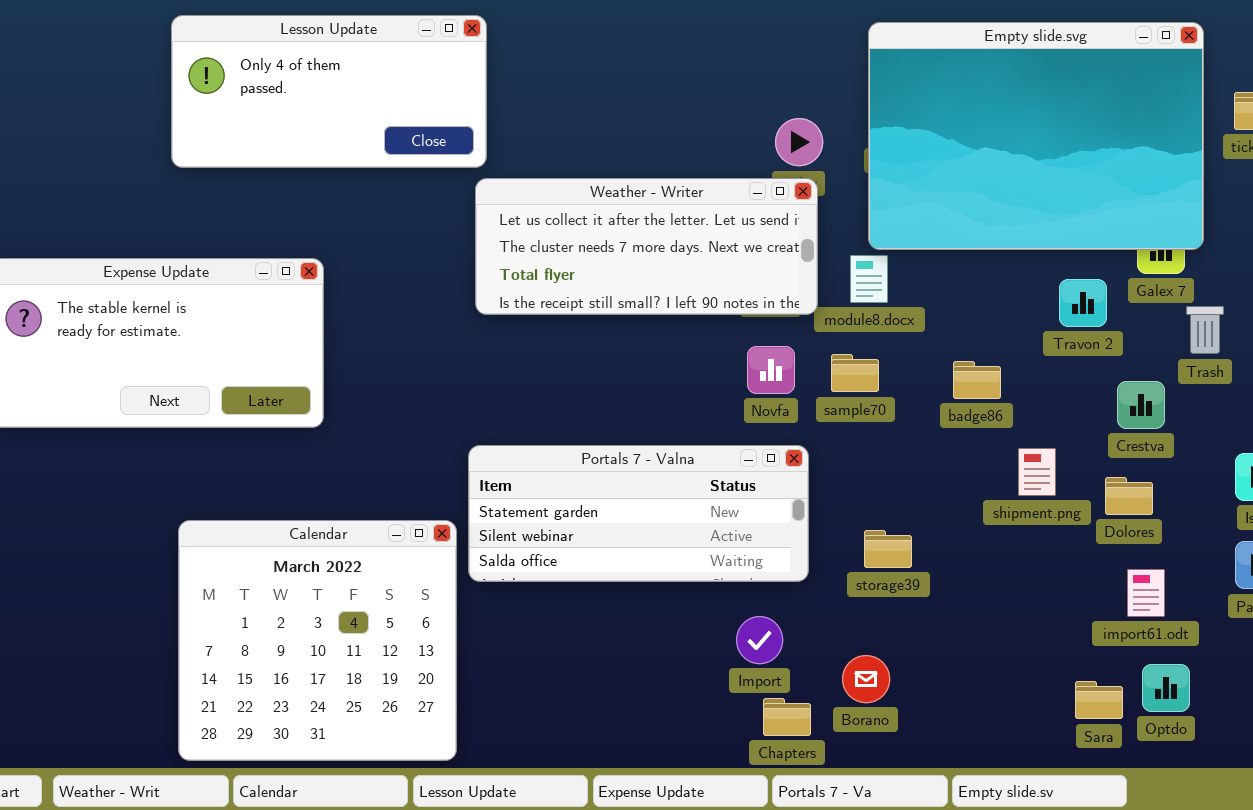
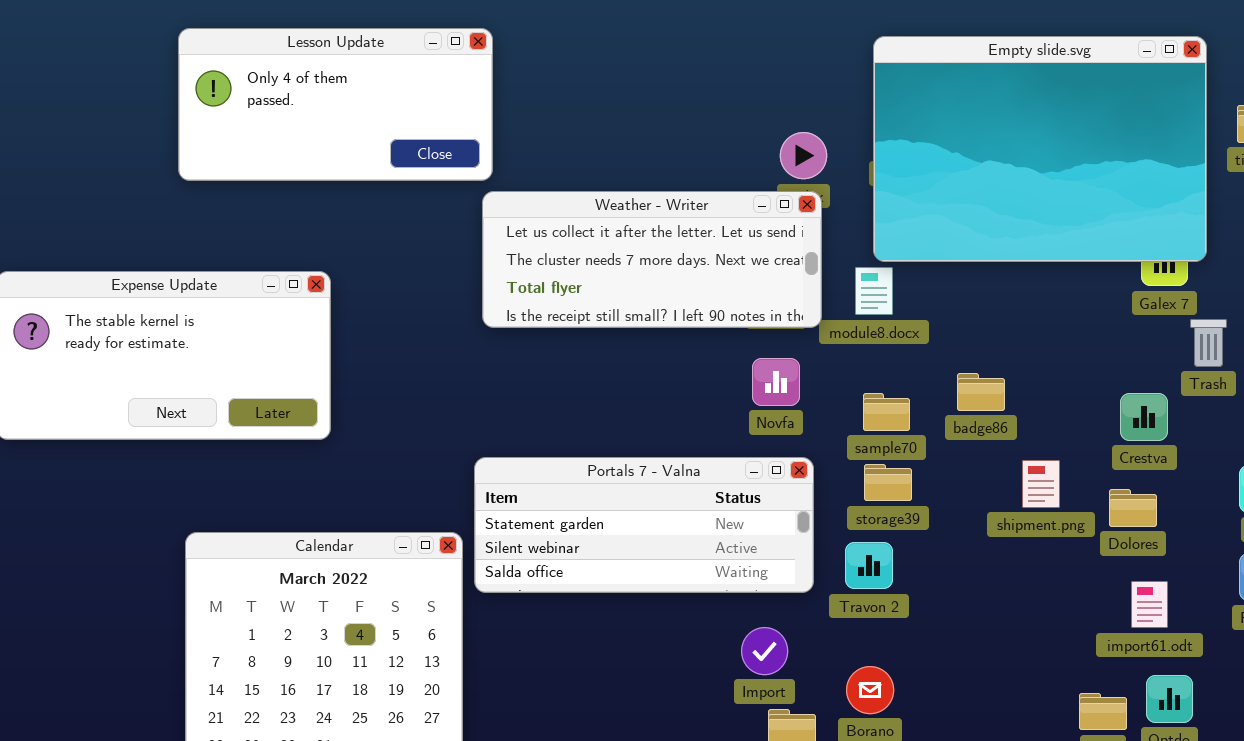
Travon 2: [1059,279,1107,327] -> [845,542,893,589], moved
sample70: [831,354,879,392] -> [863,393,910,431], moved
storage39: [864,530,912,568] -> [864,464,912,501], moved

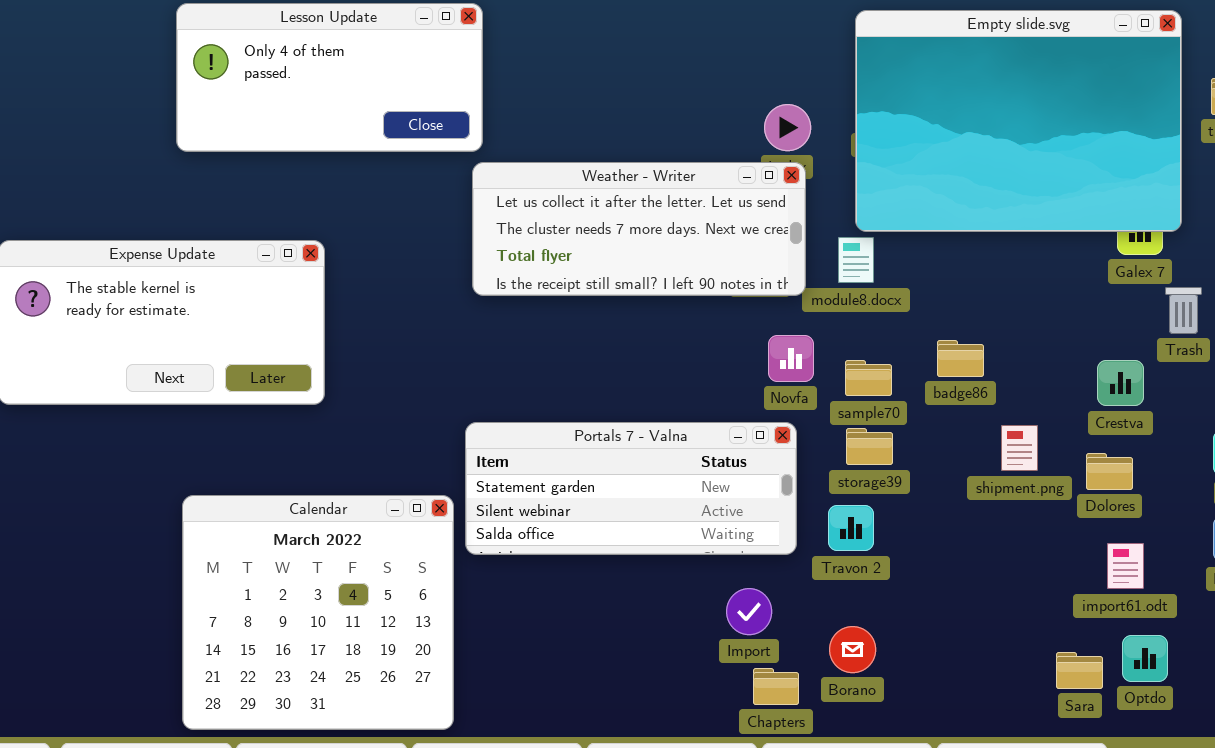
Novfa: [752,358,800,406] -> [768,335,814,382], moved

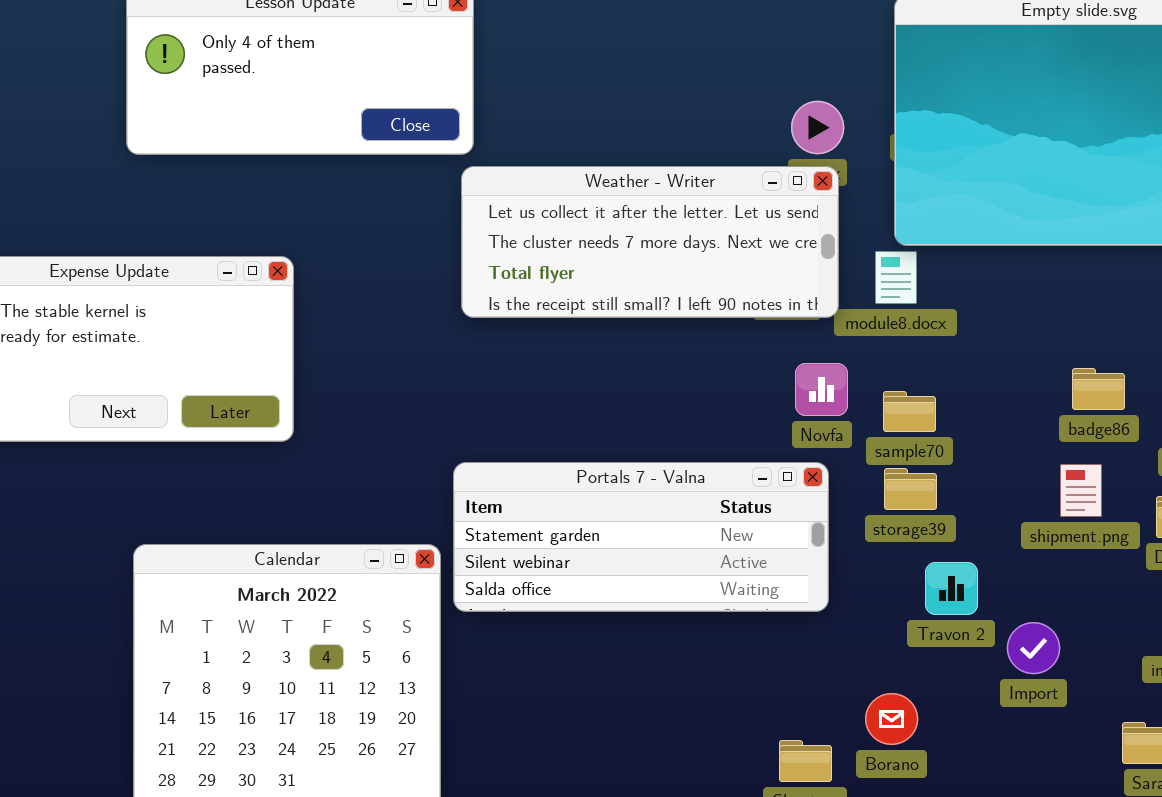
badge86: [937,340,984,377] -> [1072,368,1125,410], moved
Travon 2: [828,505,874,551] -> [925,562,978,615], moved
Import: [726,588,772,635] -> [1007,622,1060,674], moved

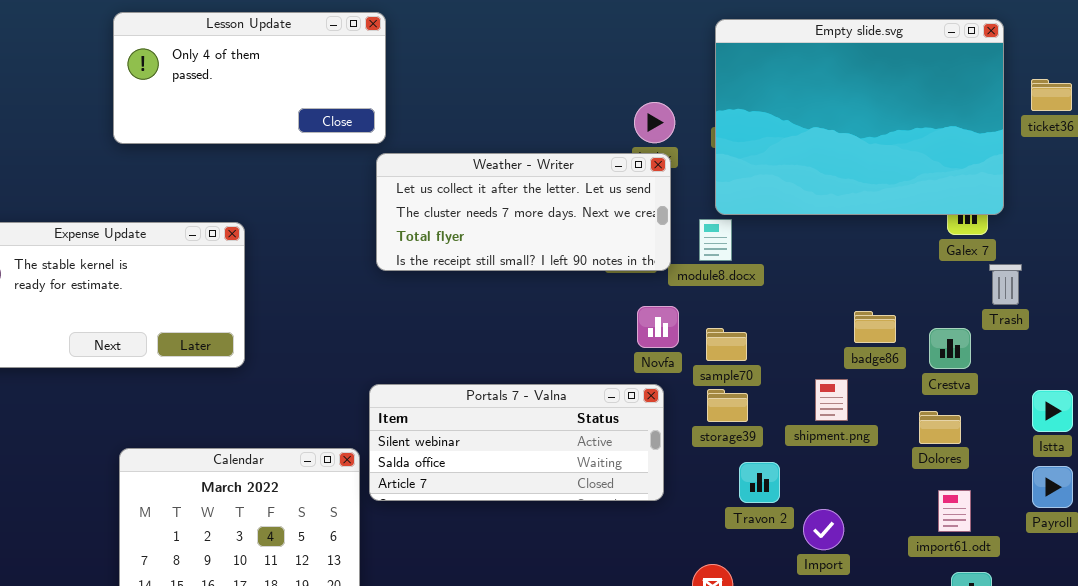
Portals 7 - Valna: [453,462,829,612] -> [369,384,664,501], scrolled down 1 row
shipment.png: [1060,464,1102,517] -> [815,379,848,421], moved

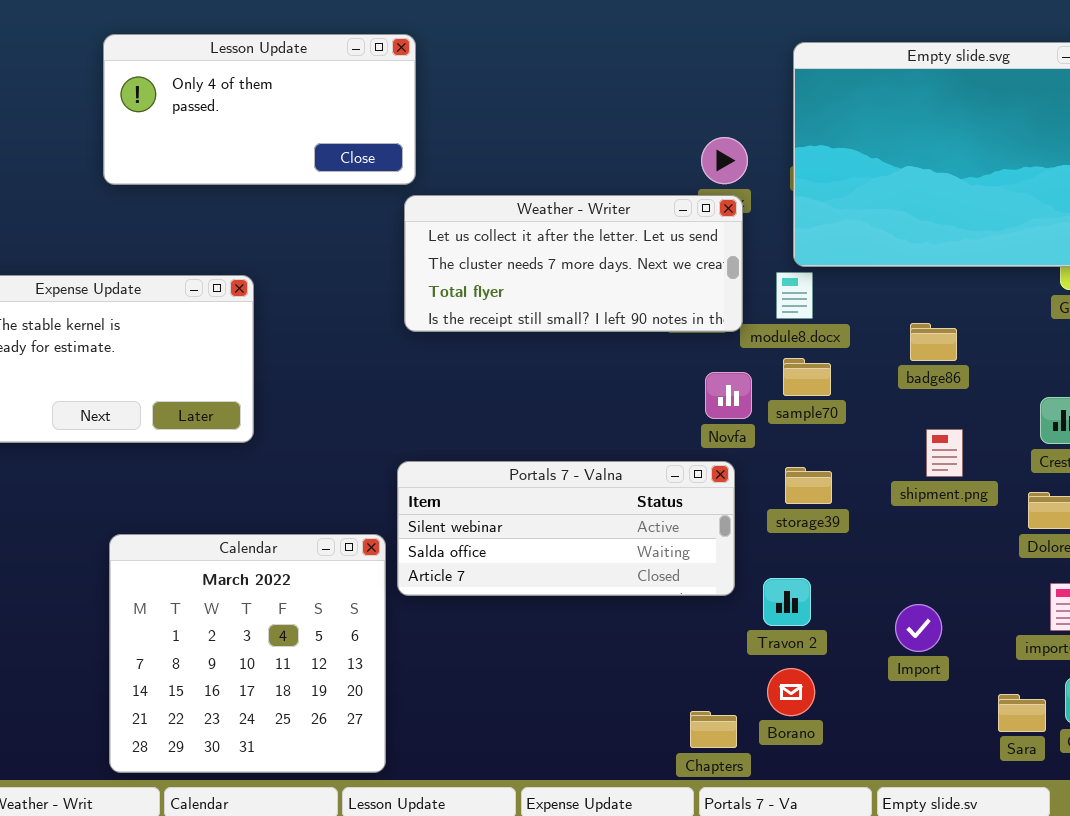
badge86: [854,311,896,343] -> [910,323,957,361], moved
sample70: [706,328,747,361] -> [783,358,831,396], moved
shipment.png: [815,379,848,421] -> [926,429,963,477], moved
Travon 2: [739,462,780,503] -> [763,578,811,626], moved

